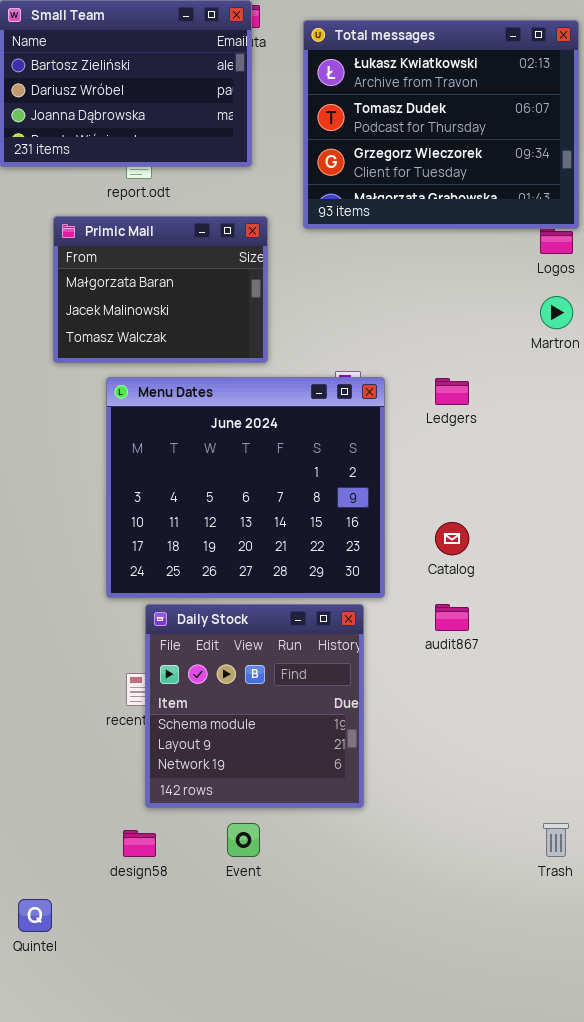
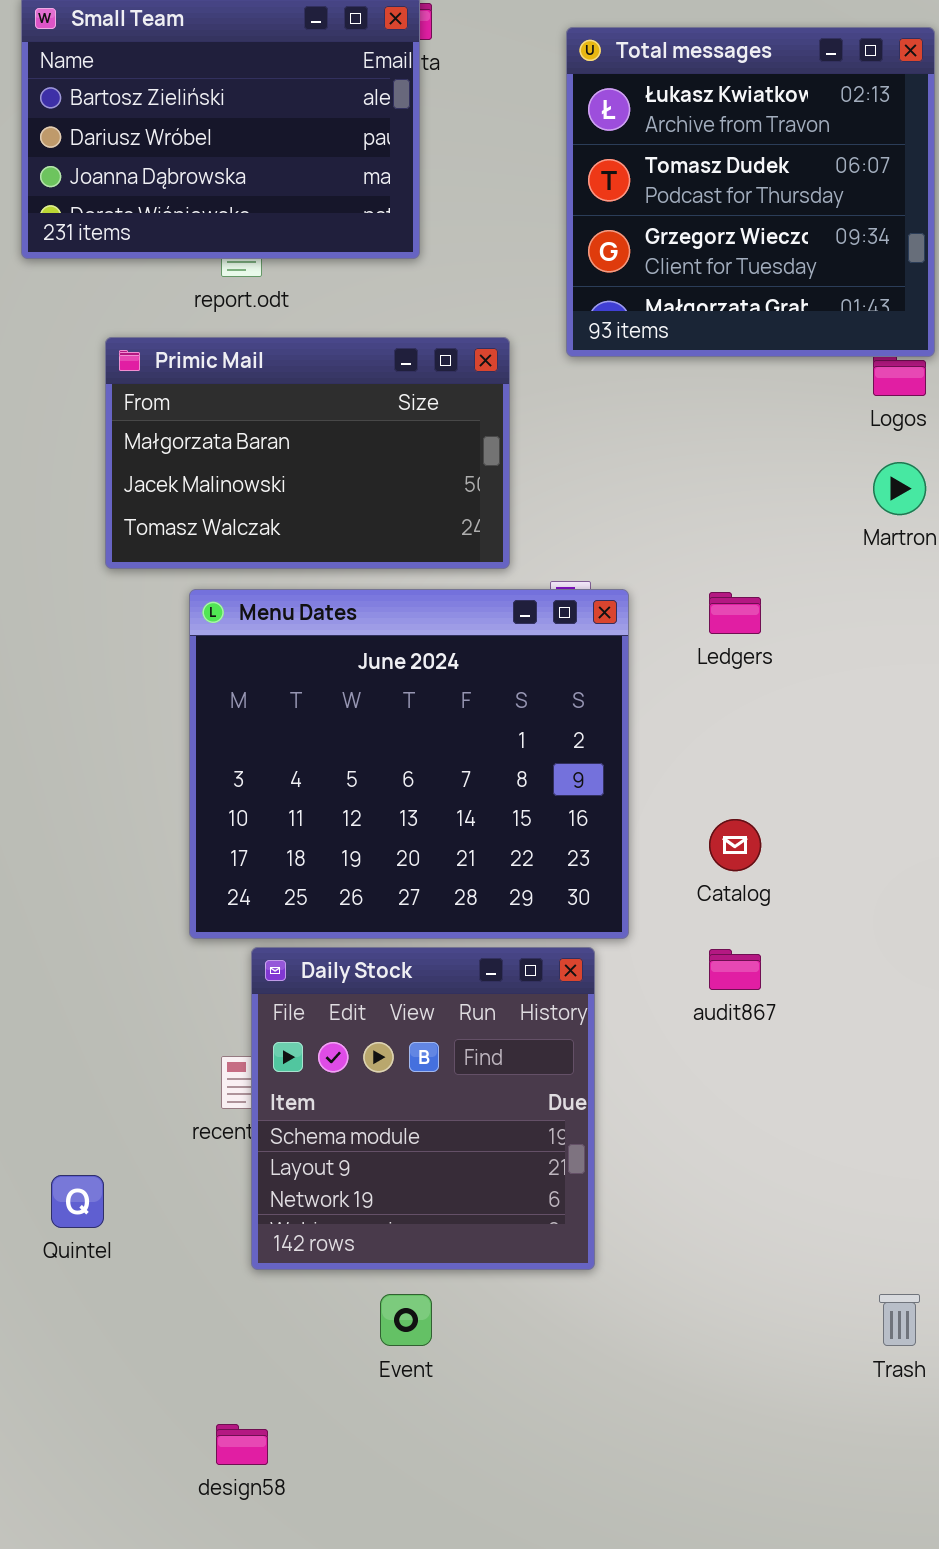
Total messages: [303,20,579,229] -> [566,27,935,357], resized
Primic Mail: [53,216,268,363] -> [105,337,510,569], resized
design58: [123,830,156,857] -> [216,1424,268,1465], moved
Quintel: [18,899,52,932] -> [51,1175,104,1228], moved

